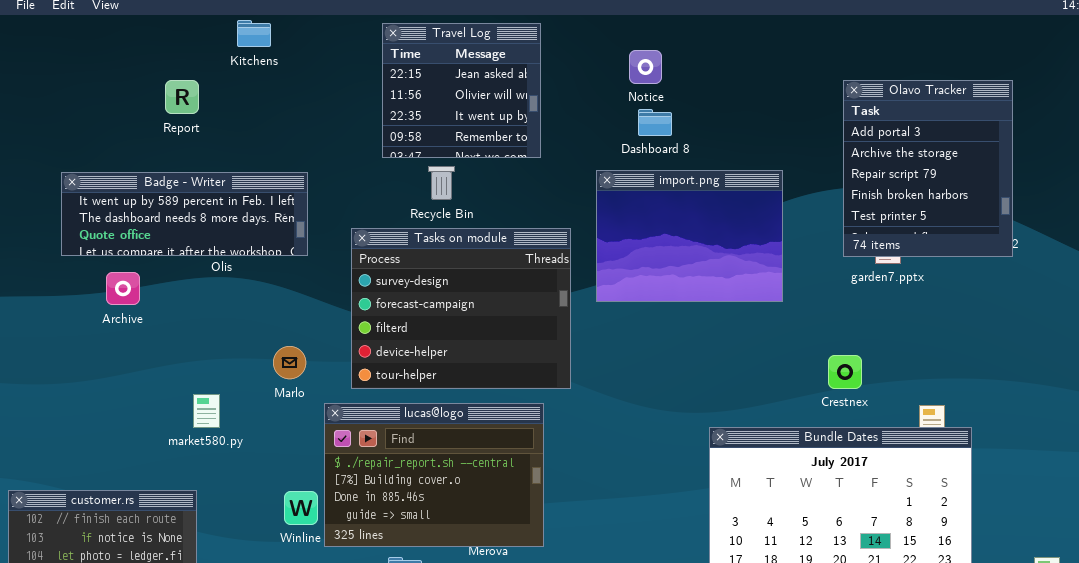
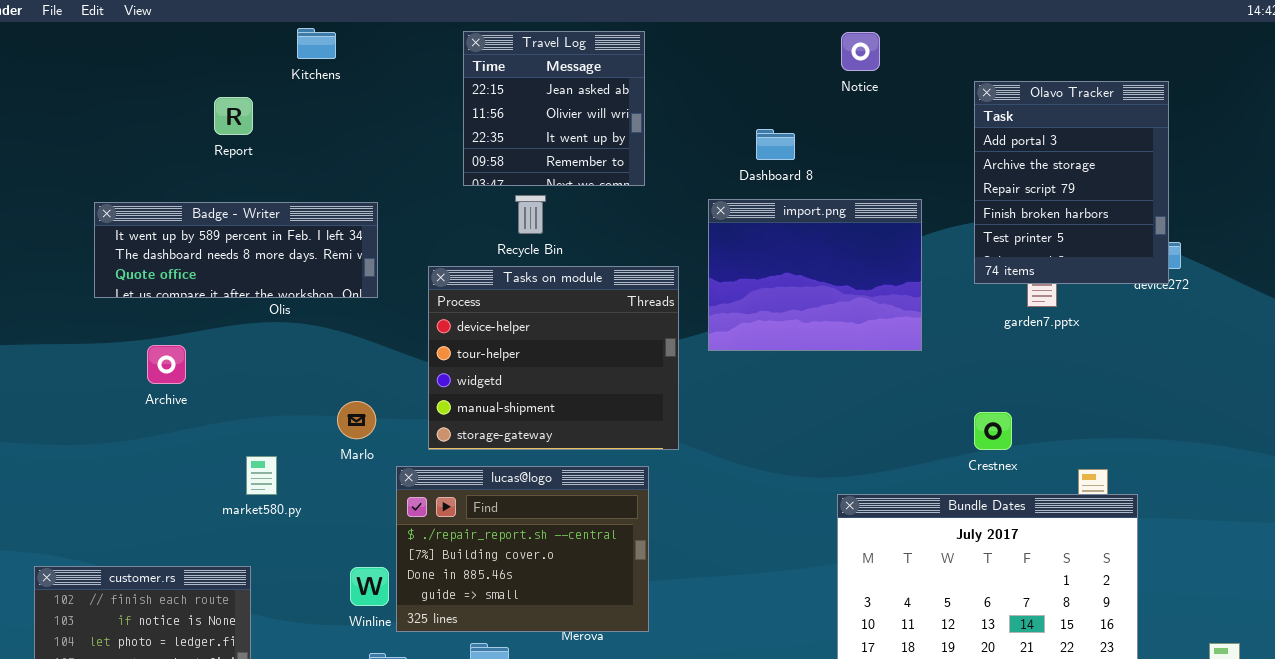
Notice: [629,50,662,84] -> [841,32,880,71], moved
Olavo Tracker: [843,80,1013,257] -> [974,81,1169,284], moved
Tasks on module: [351,228,571,389] -> [428,266,679,450], scrolled down 3 rows
Archive: [106,272,140,305] -> [147,345,186,384], moved

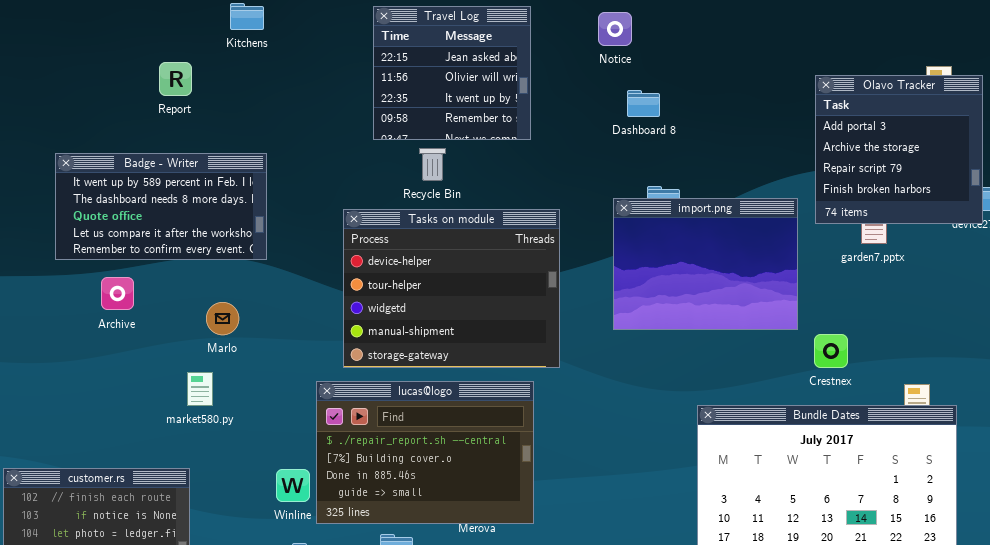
Notice: [841,32,880,71] -> [598,12,632,46], moved
Olavo Tracker: [974,81,1169,284] -> [815,75,983,224], resized
import.png: [708,199,922,351] -> [613,198,798,330], moved
Badge - Writer: [94,202,378,298] -> [55,153,267,260], resized
Marlo: [337,401,376,439] -> [206,302,239,335], moved

